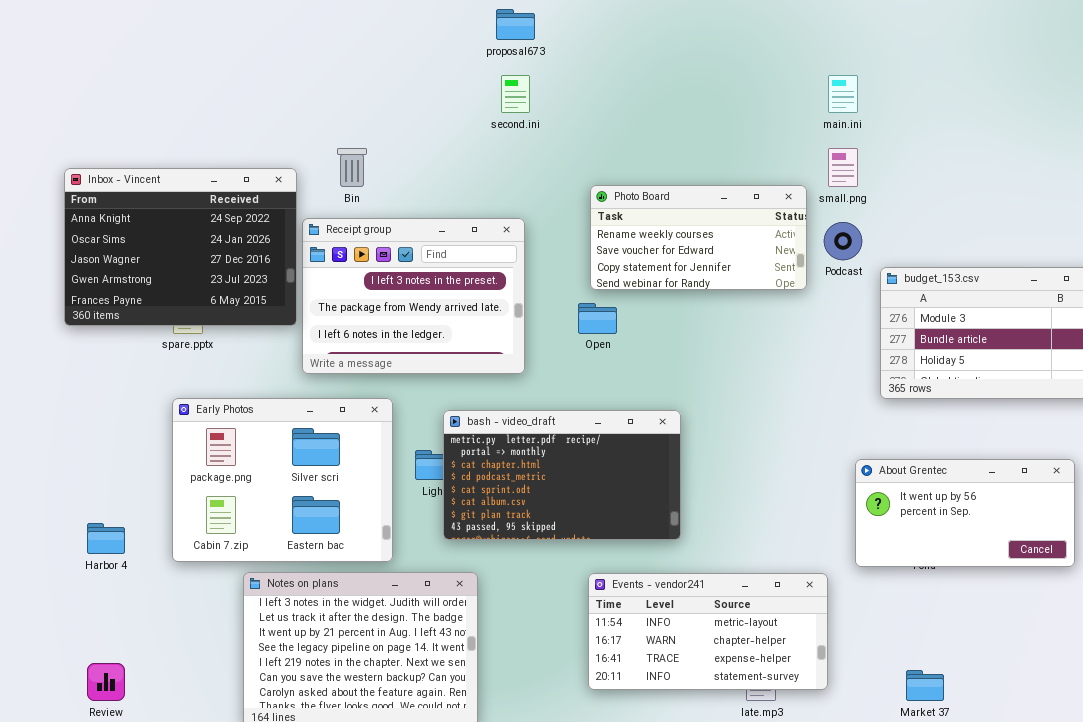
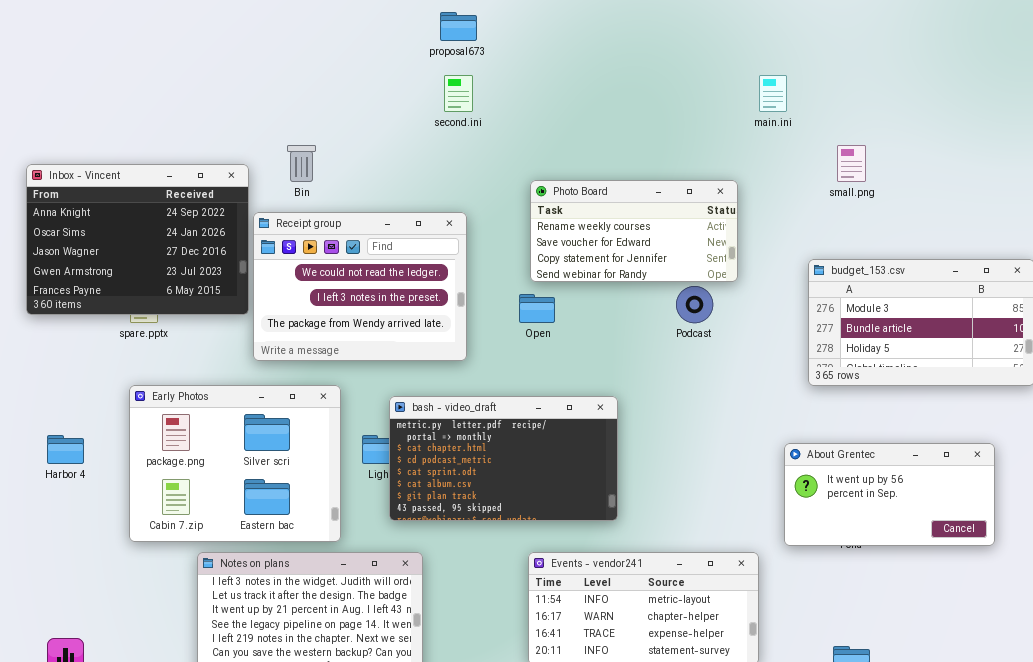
small.png: [828,148,858,187] -> [837,145,866,182], moved
Receipt group: [302,218,525,374] -> [253,212,467,361], scrolled up 1 row
Podcast: [824,222,862,260] -> [676,286,713,323], moved
Harbor 4: [87,523,125,554] -> [47,435,84,464], moved

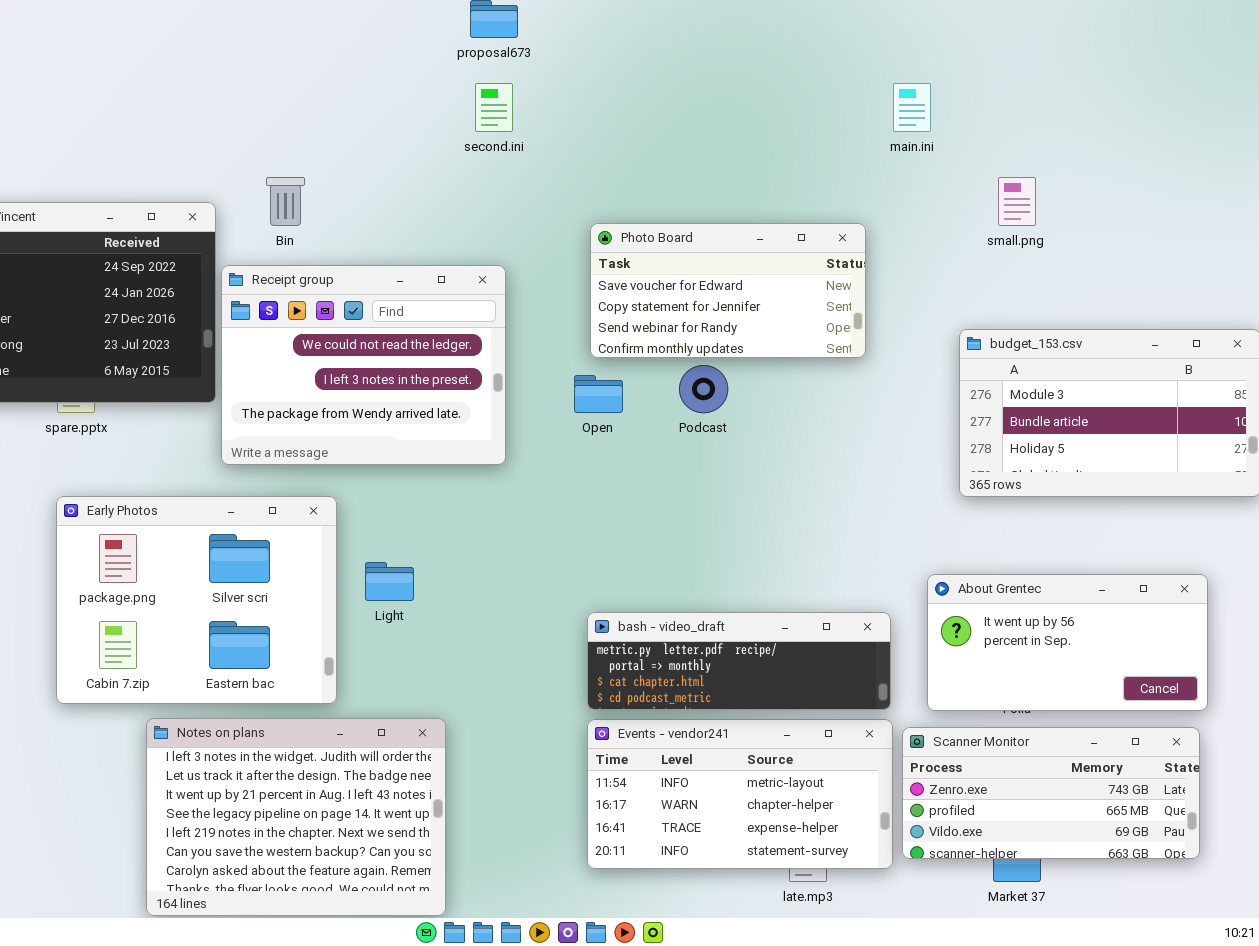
Photo Board: [530,180,738,282] -> [590,223,866,358], scrolled down 1 row
Podcast: [676,286,713,323] -> [679,365,728,413], moved
bash - video_draft: [389,396,618,521] -> [587,612,891,710], moved, resized
Scanner Monitor: none -> [902,727,1200,859], opened

